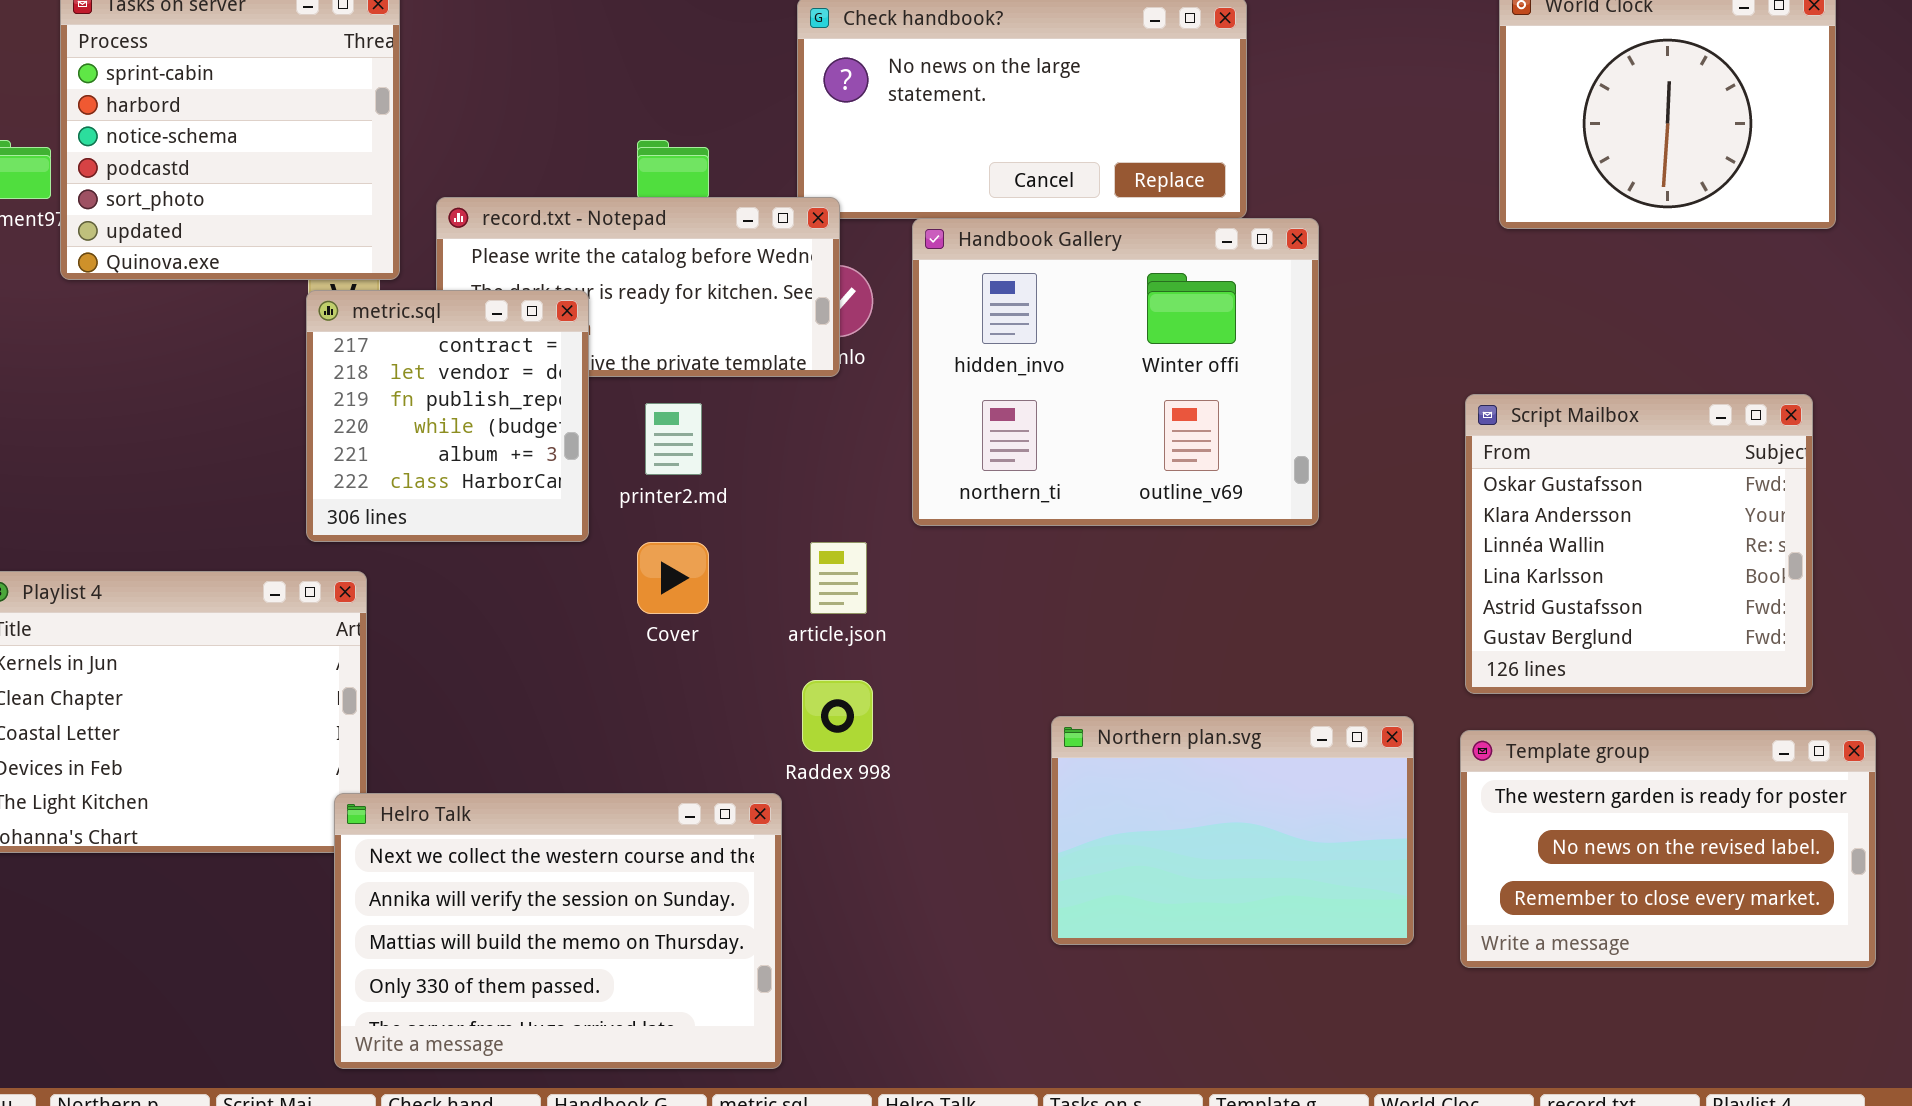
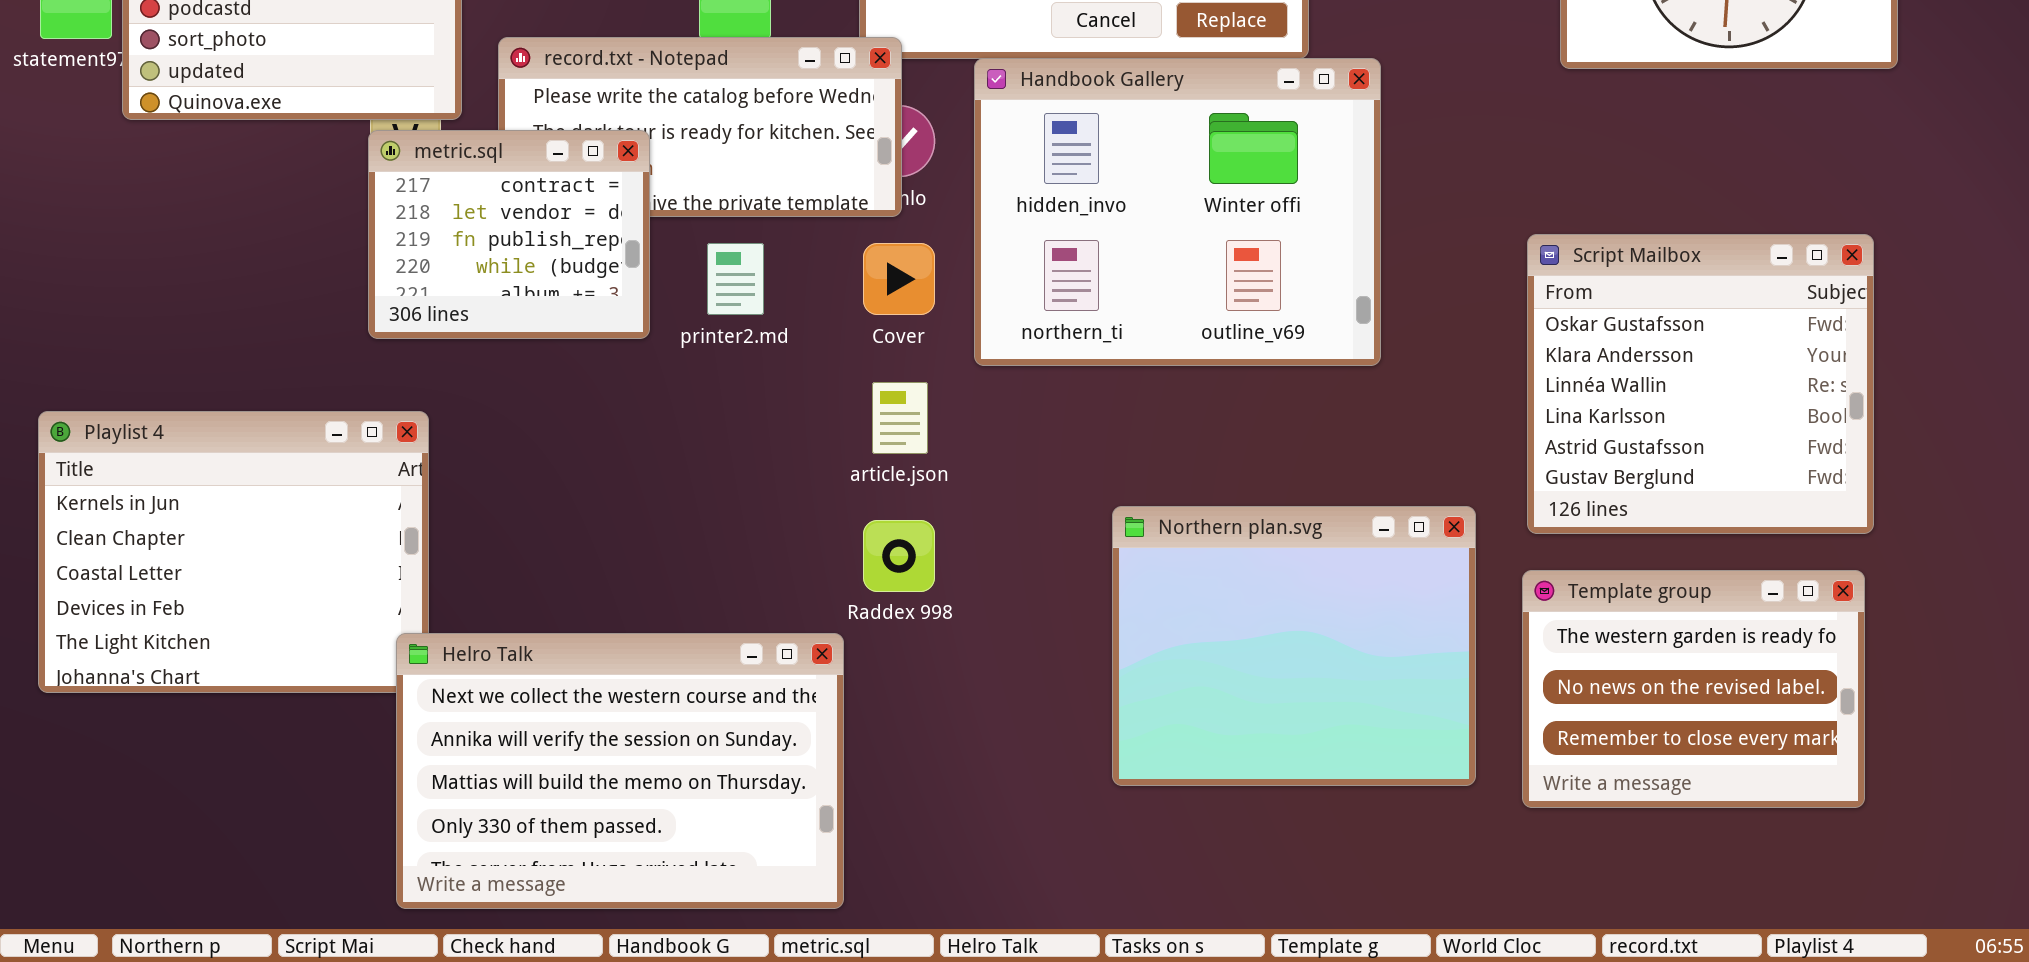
metric.sql: [306,290,589,542] -> [368,130,650,339], resized
Cover: [637,542,709,614] -> [863,243,935,315], moved
Northern plan.svg: [1051,716,1414,945] -> [1112,506,1476,786], resized
Template group: [1460,730,1876,968] -> [1522,570,1865,808], resized

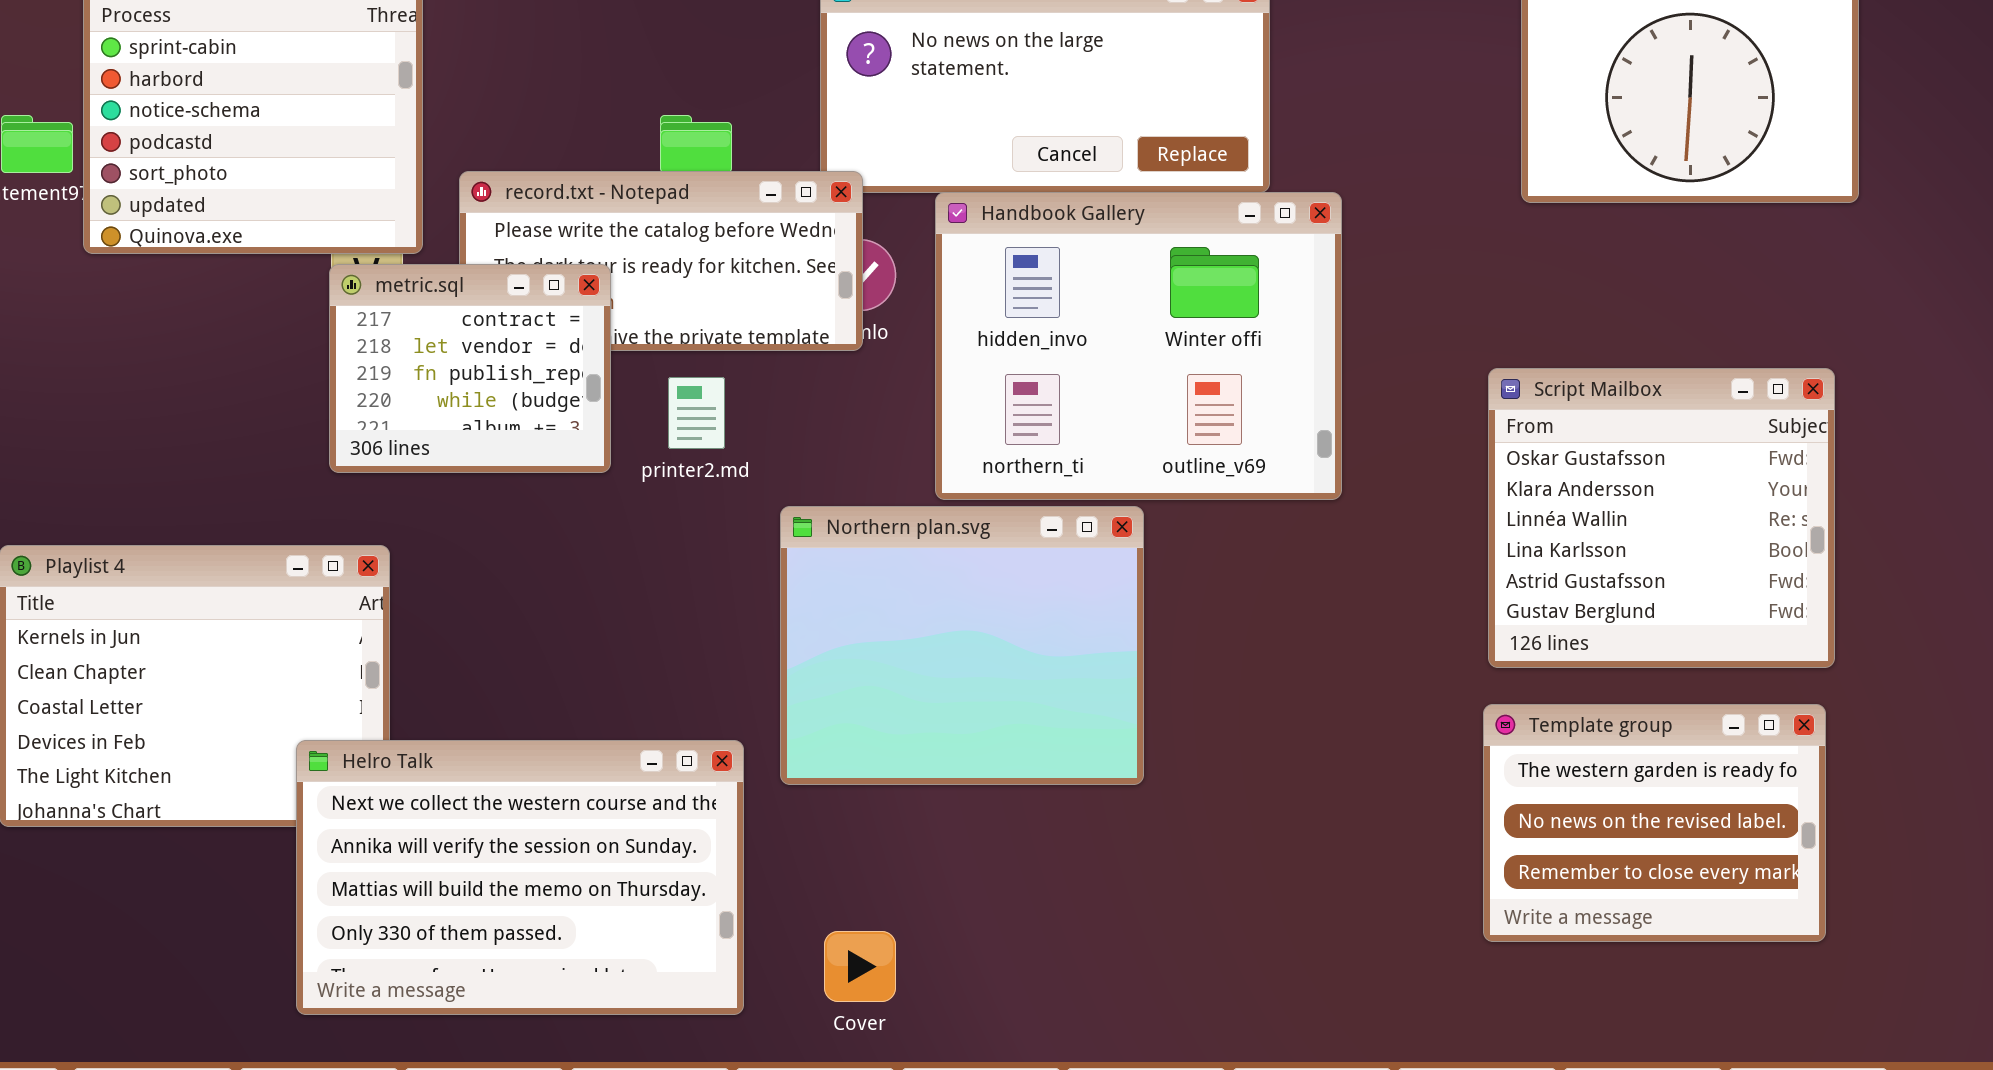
Cover: [863,243,935,315] -> [824,931,896,1002], moved
Northern plan.svg: [1112,506,1476,786] -> [780,506,1144,785], moved
Helro Talk: [396,633,844,909] -> [296,740,744,1015], moved

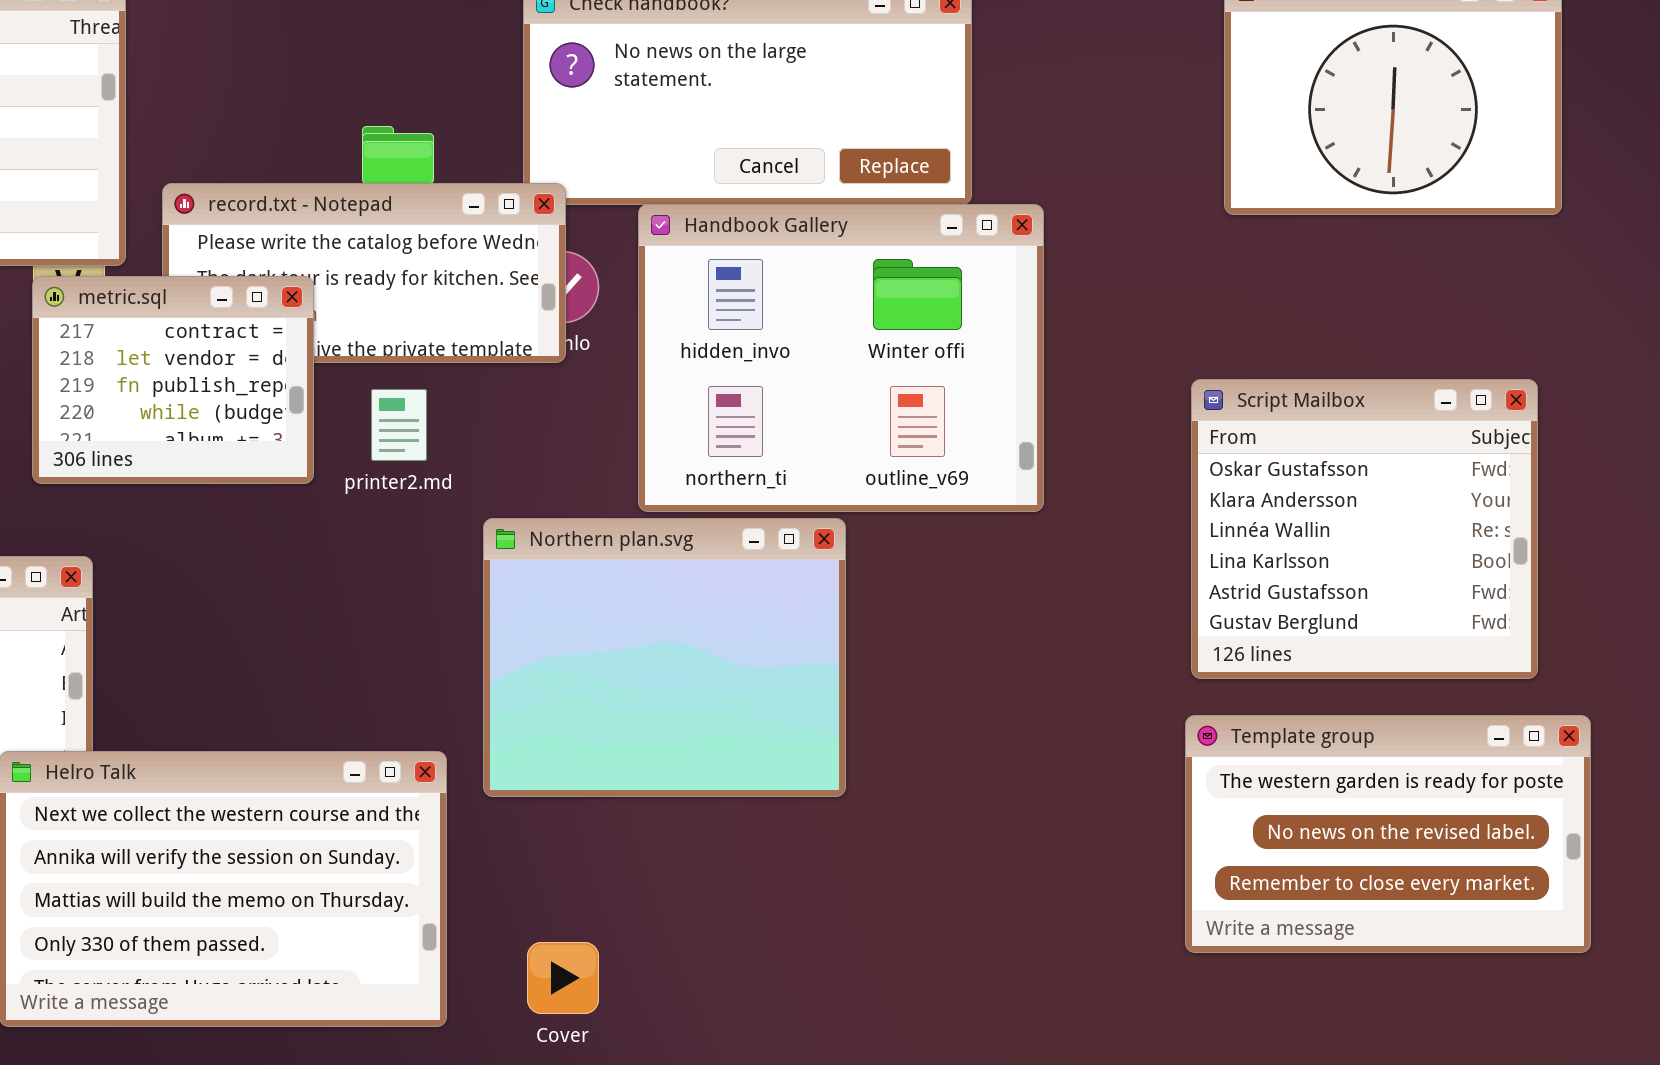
Template group: [1483,704,1826,942] -> [1185,715,1591,953], resized

